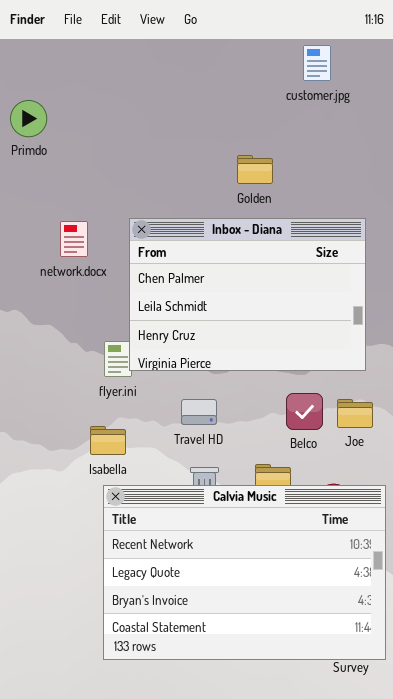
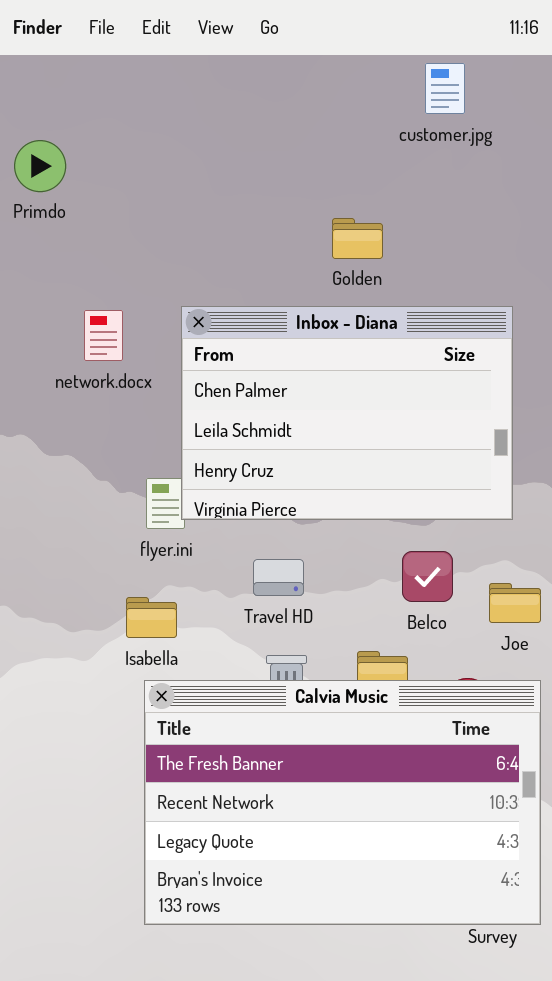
Joe: [337,399,373,428] -> [489,583,541,623], moved
Calvia Music: [103,485,386,660] -> [144,680,541,925], scrolled up 1 row

